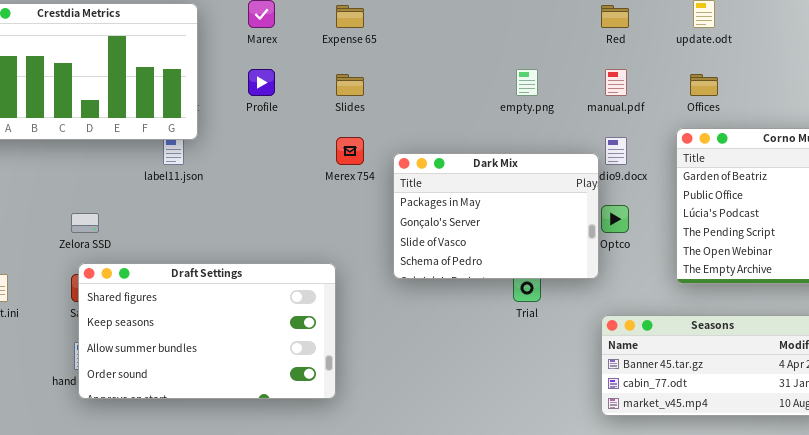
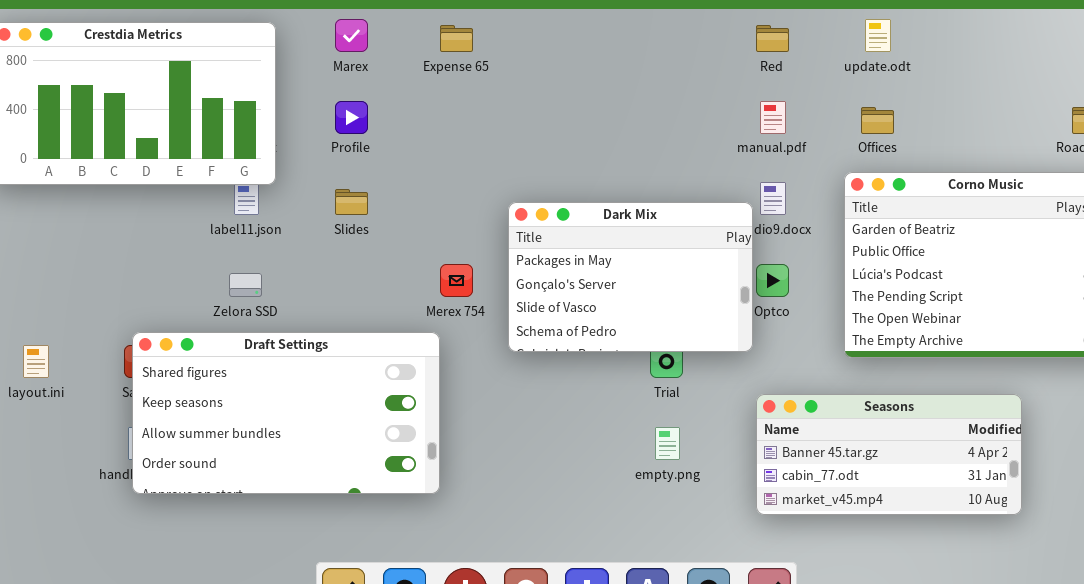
empty.png: [516,69,538,96] -> [655,427,680,460], moved
Slides: [336,74,364,96] -> [335,189,368,215], moved
Merex 754: [336,137,364,165] -> [440,264,473,297], moved
Zelora SSD: [71,213,99,233] -> [229,273,262,297], moved

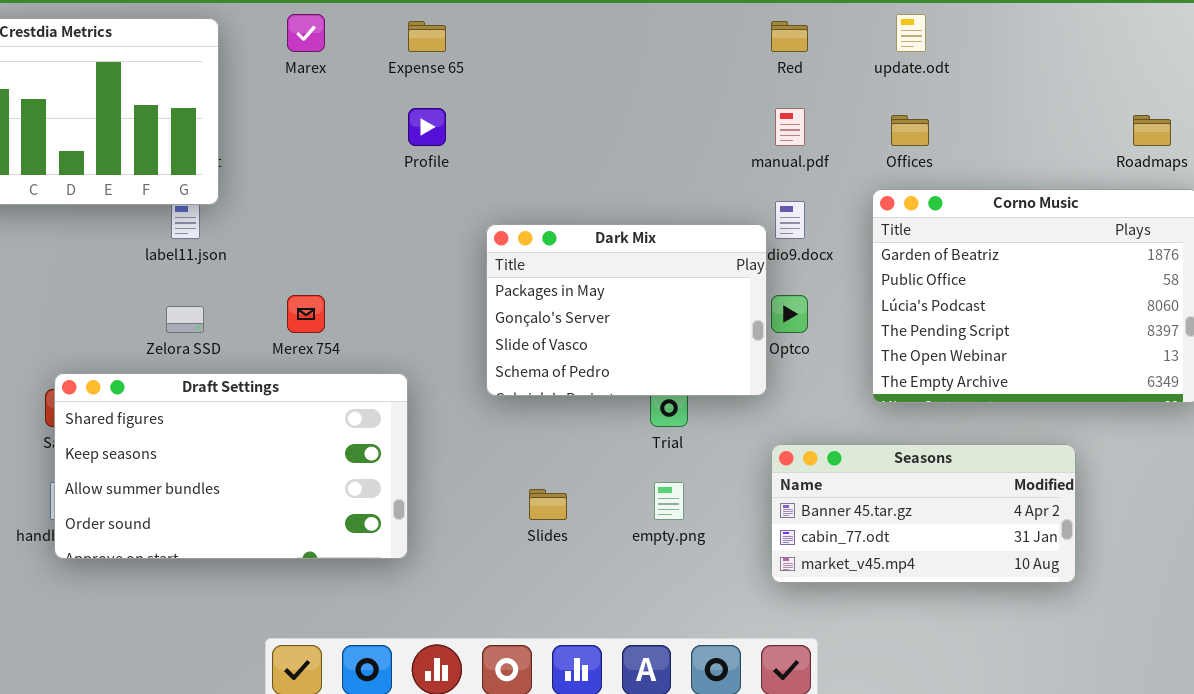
Profile: [335,101,368,134] -> [408,108,446,146], moved
Slides: [335,189,368,215] -> [529,489,567,520], moved
Merex 754: [440,264,473,297] -> [287,295,325,333], moved

